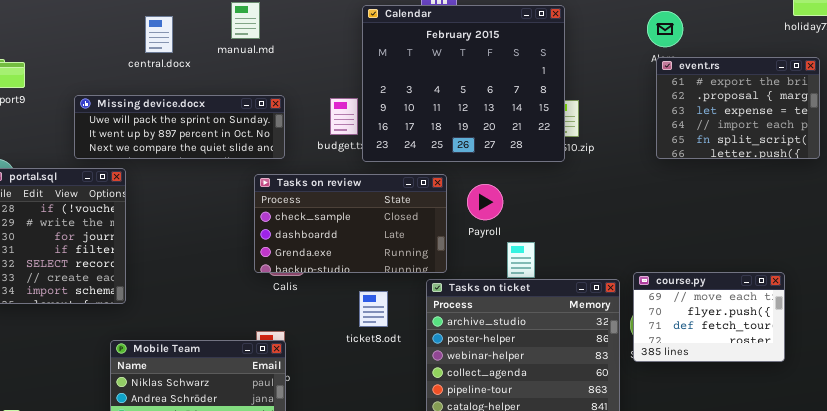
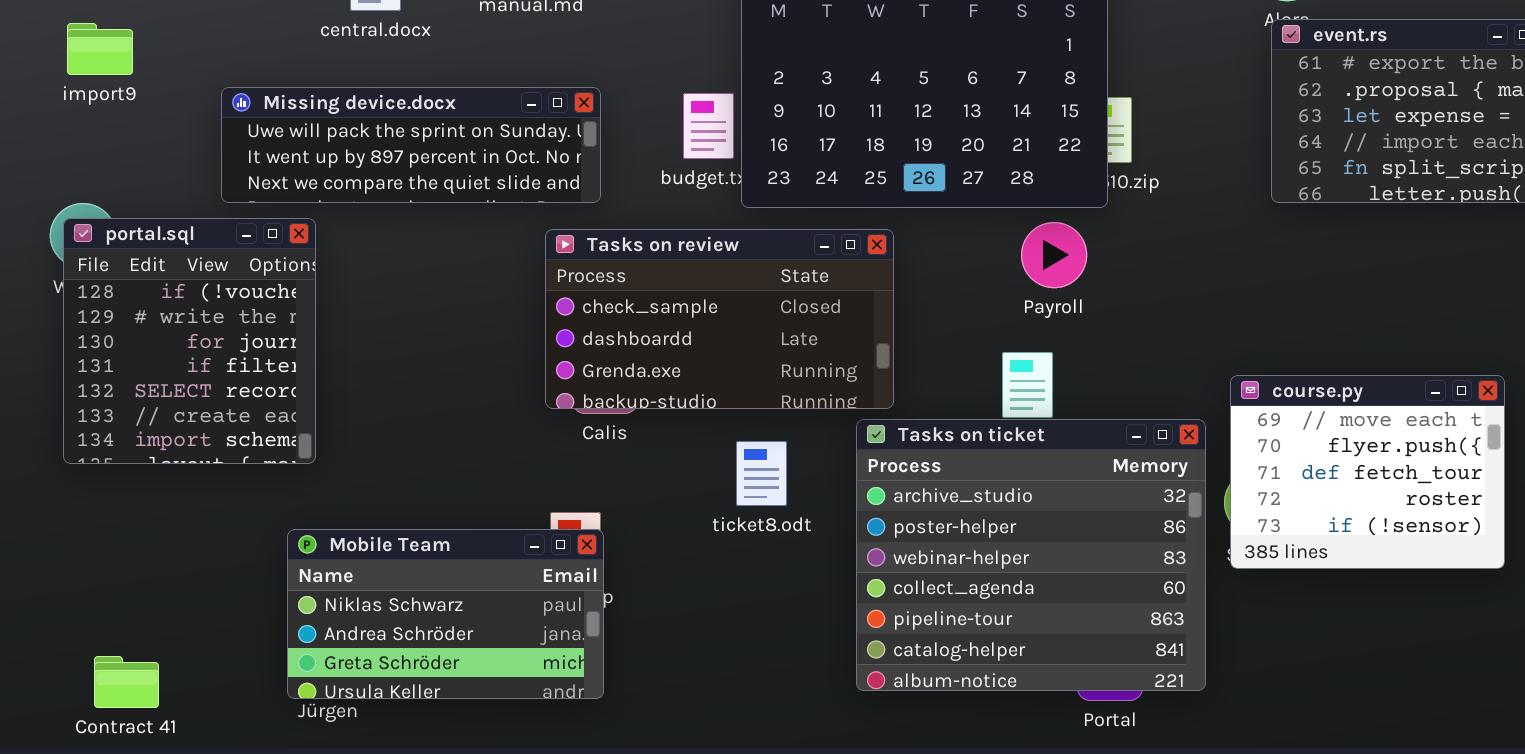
Payroll: [467,184,503,220] -> [1021,222,1087,288], moved
course.py: [633,272,785,362] -> [1230,375,1505,569], resized

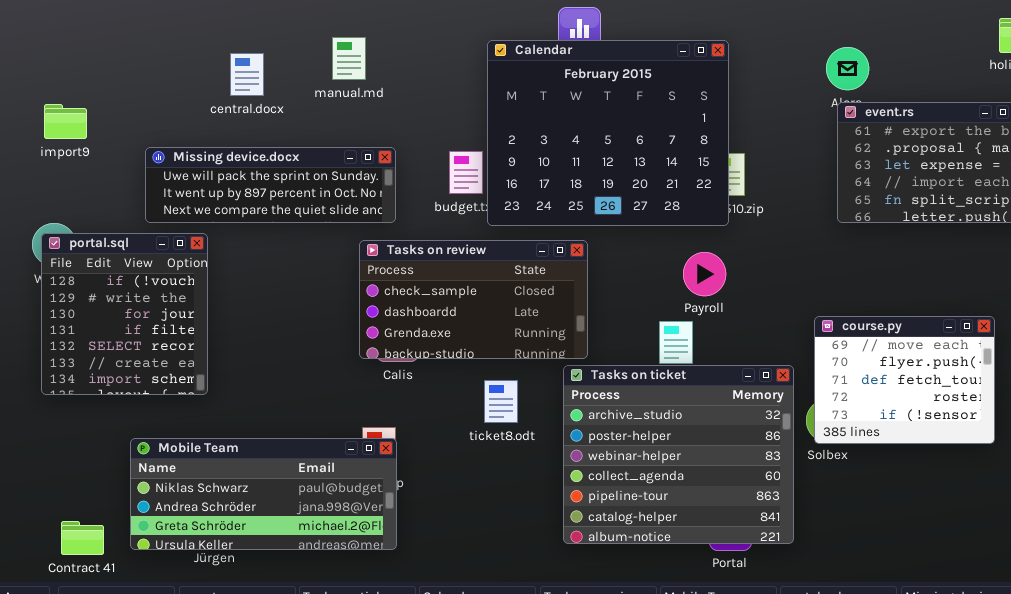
Payroll: [1021,222,1087,288] -> [683,252,726,296], moved
course.py: [1230,375,1505,569] -> [814,316,995,444], moved
Mobile Team: [287,529,604,699] -> [130,438,397,550], resized

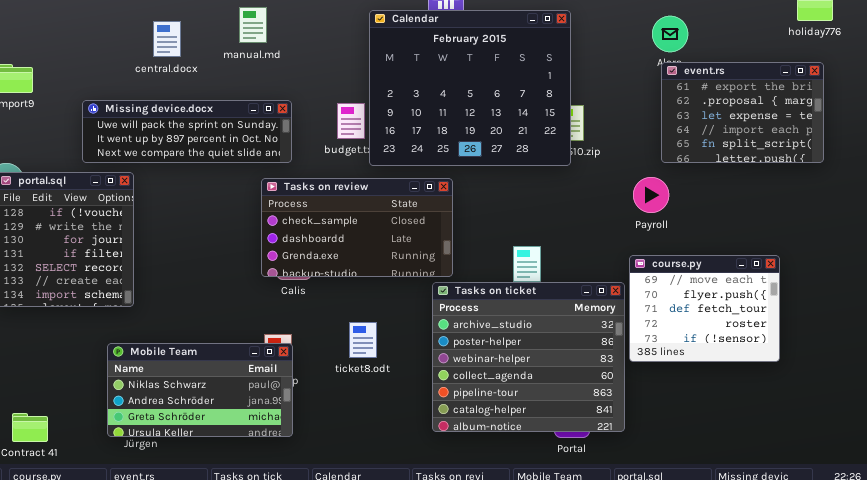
Payroll: [683,252,726,296] -> [633,177,669,213], moved
course.py: [814,316,995,444] -> [629,255,780,362], moved
ticket8.odt: [484,380,518,423] -> [349,322,377,358], moved
Mobile Team: [130,438,397,550] -> [107,343,293,437], resized

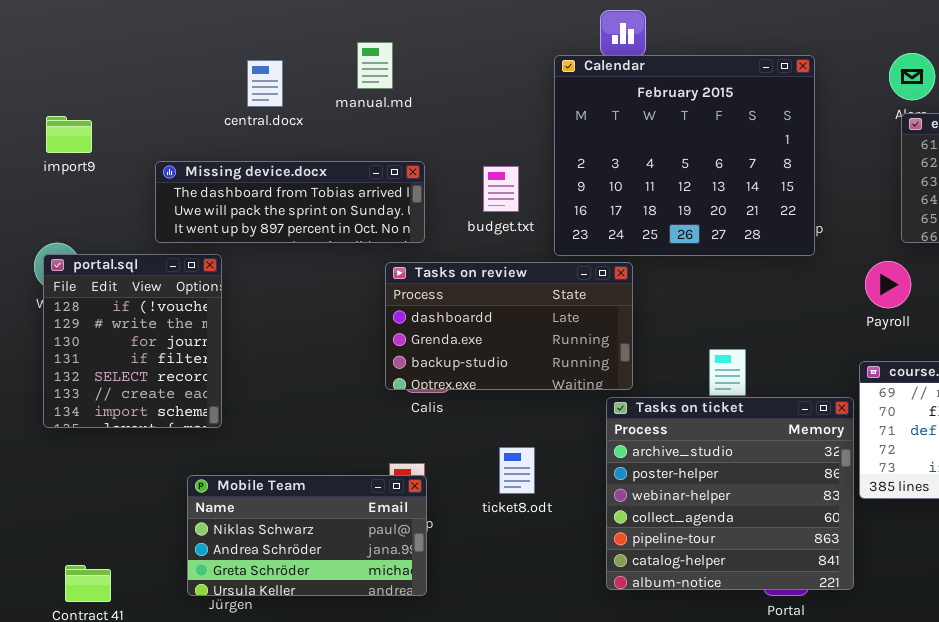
Calendar: [369,10,571,166] -> [554,55,815,256], moved
Missing device.docx: [82,100,292,163] -> [155,161,425,243], scrolled up 1 row
Tasks on review: [261,178,453,277] -> [385,262,633,390], scrolled down 1 row

